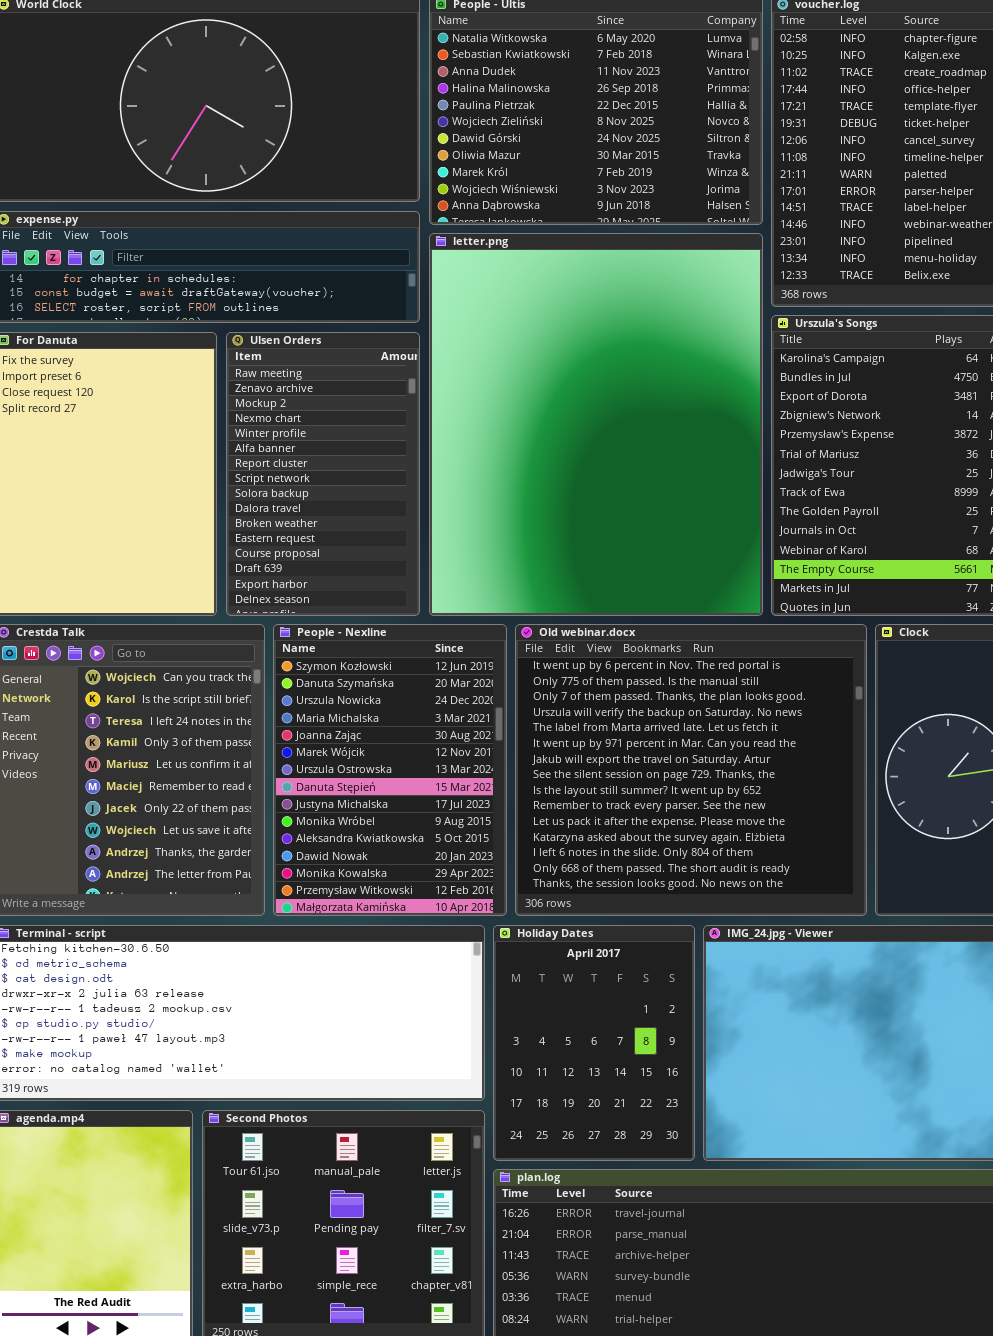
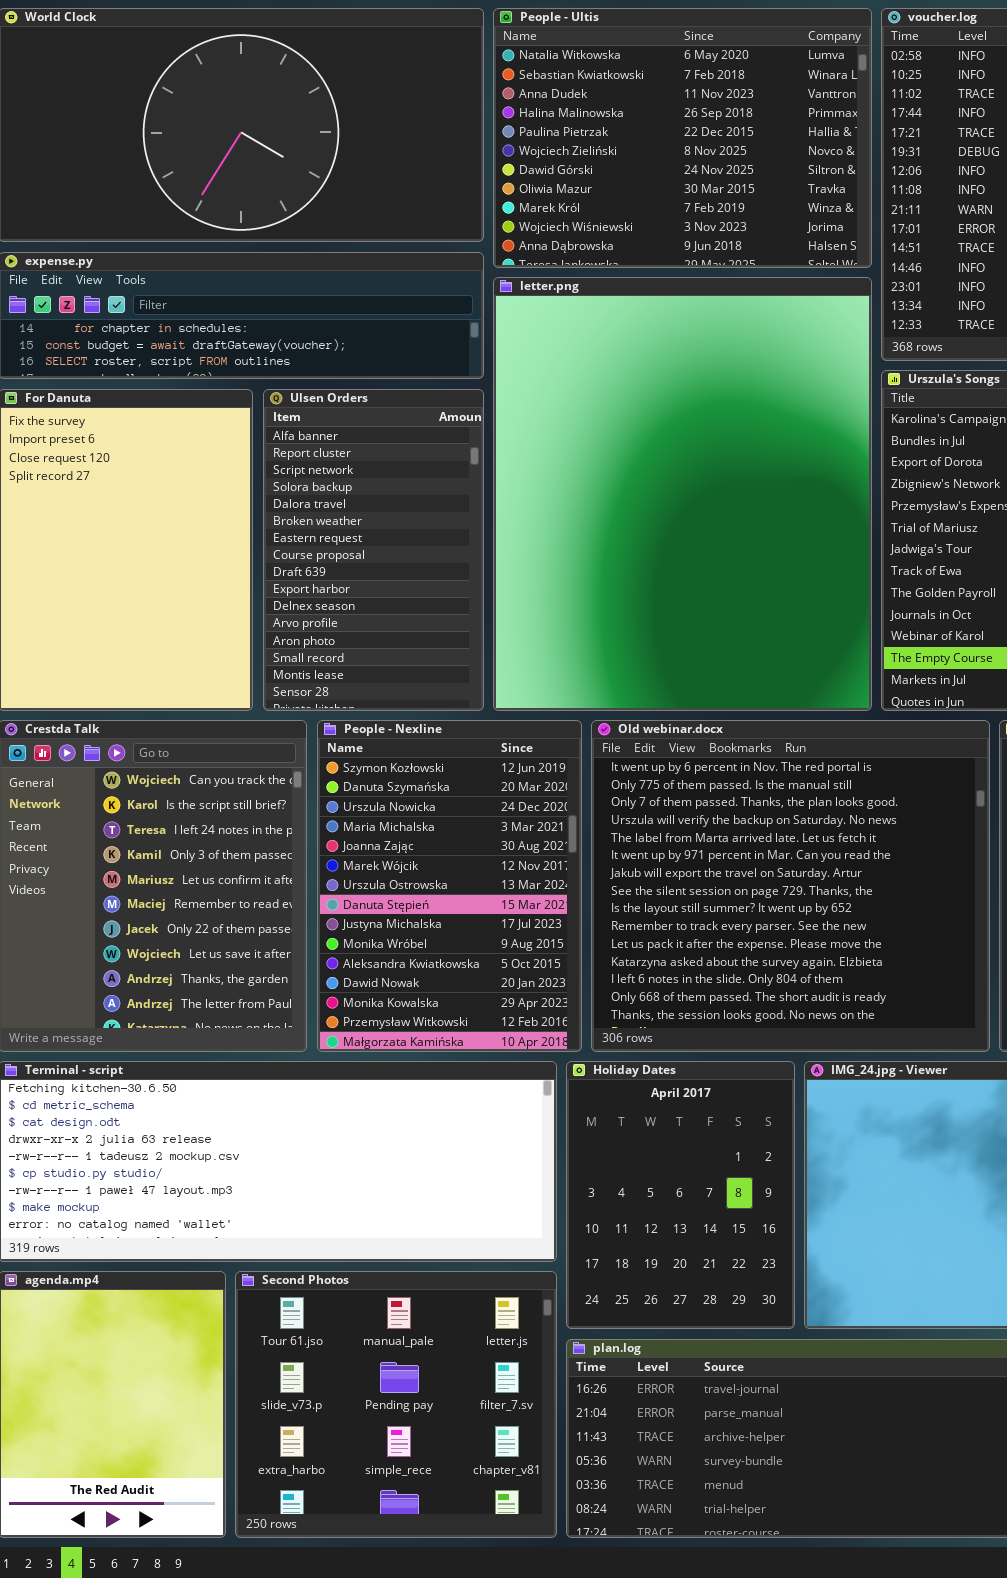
Ulsen Orders: [226,332,420,616] -> [263,389,484,711], scrolled down 5 rows

